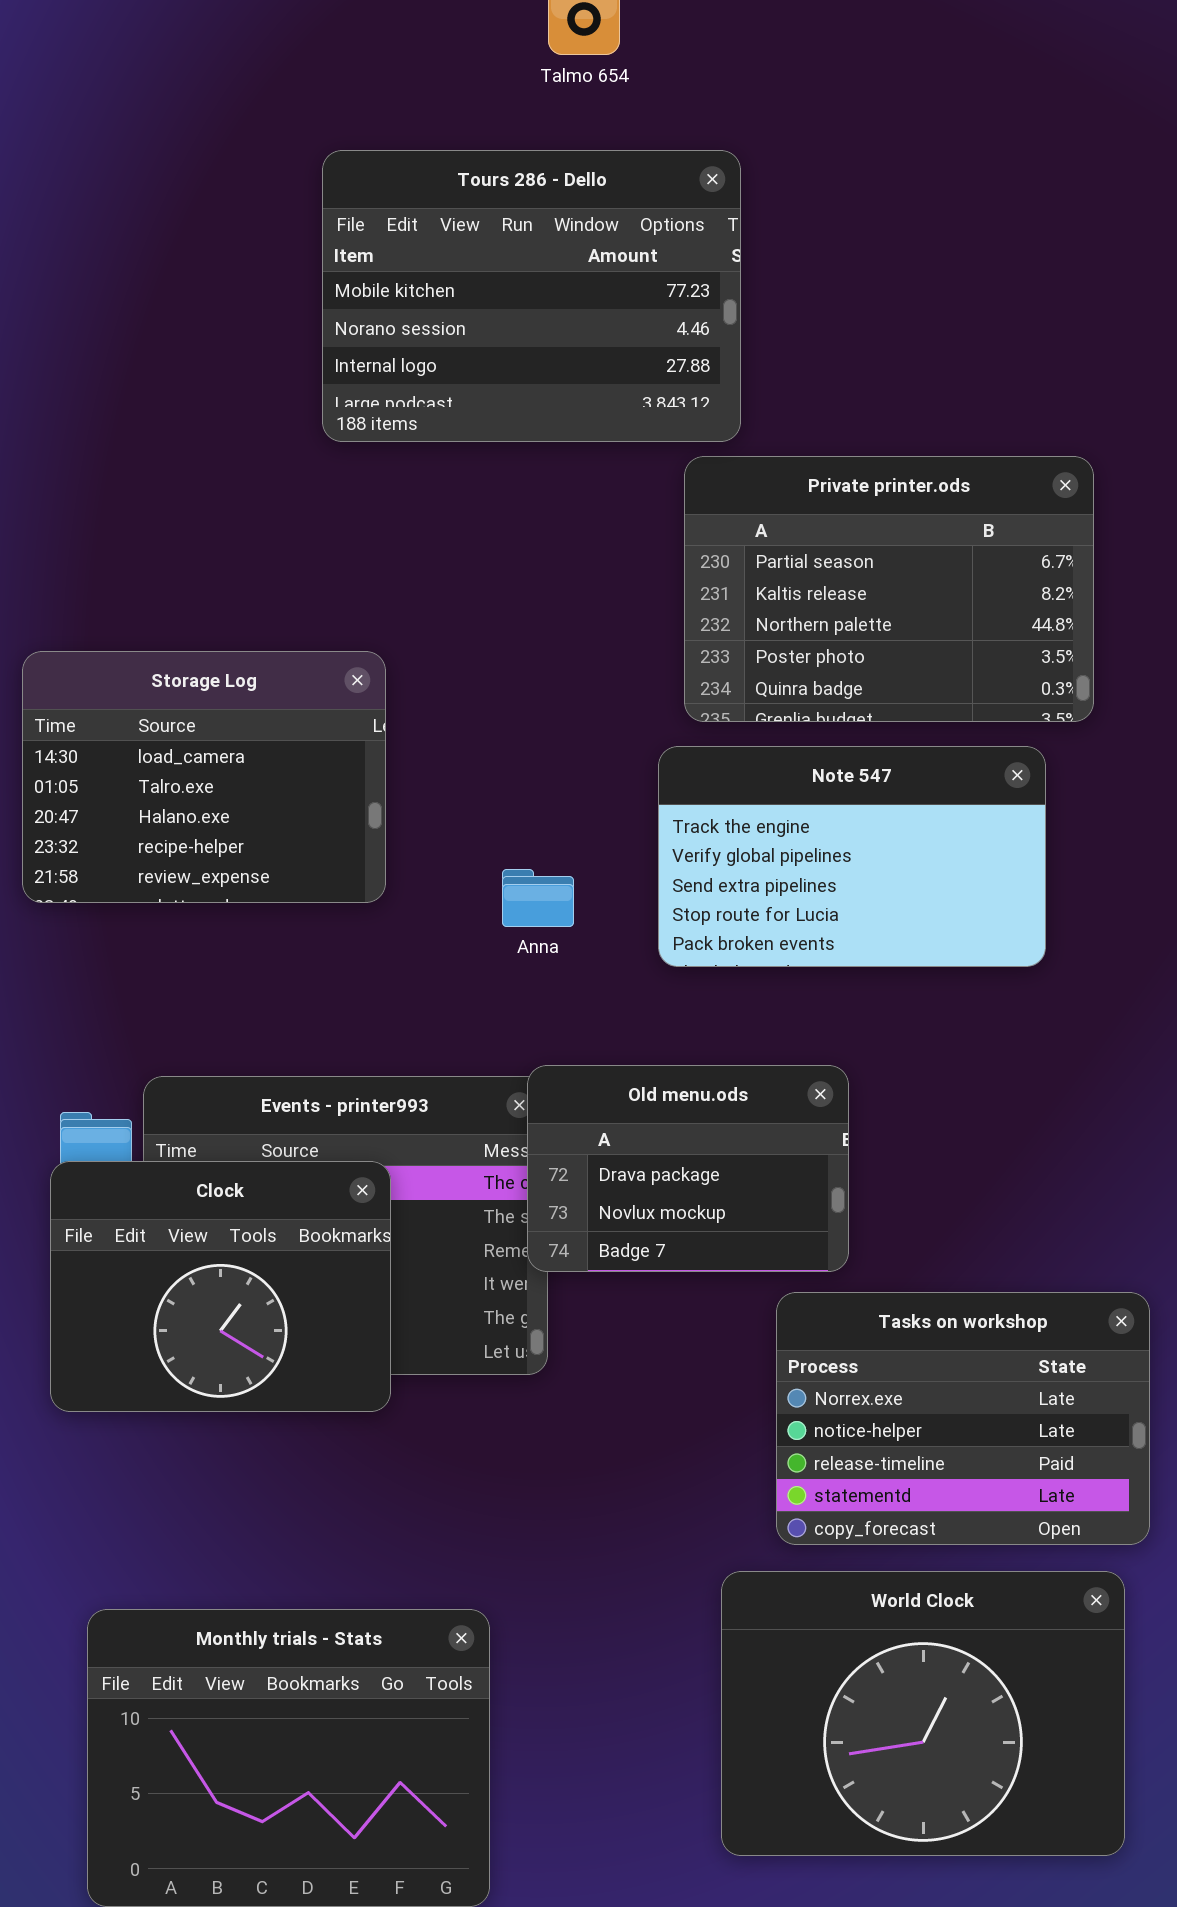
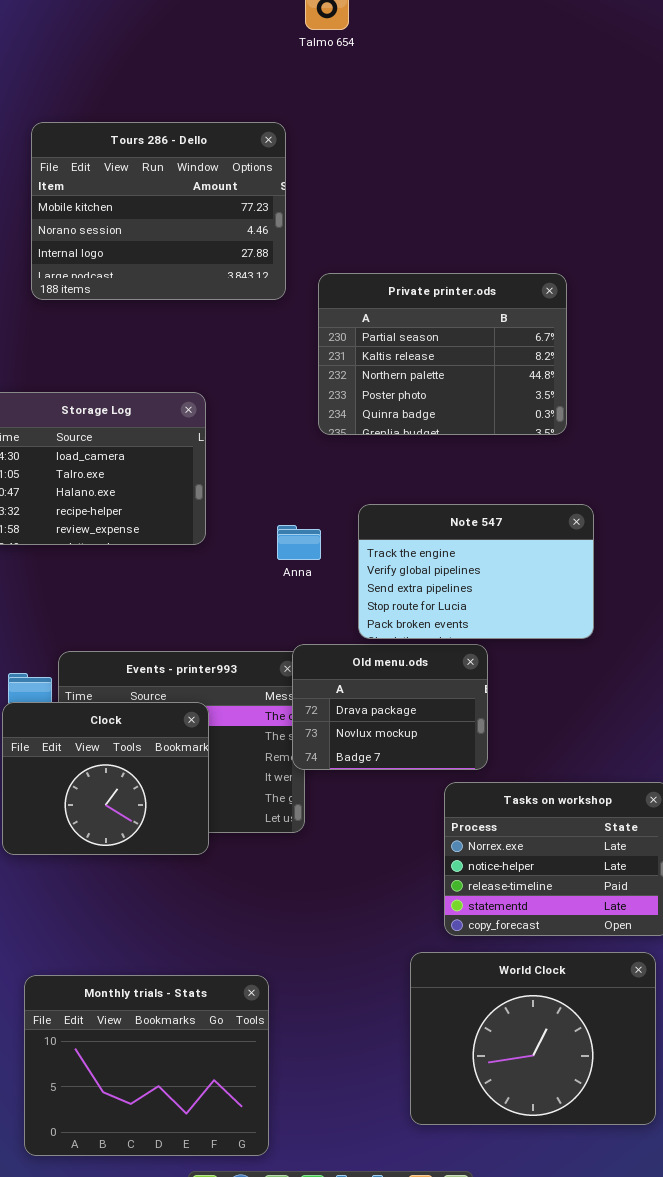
Tours 286 - Dello: [322,150,741,442] -> [31,122,286,300], moved
Private printer.ods: [684,456,1094,722] -> [318,273,567,435], moved
Note 547: [658,746,1046,967] -> [358,504,594,639], moved

